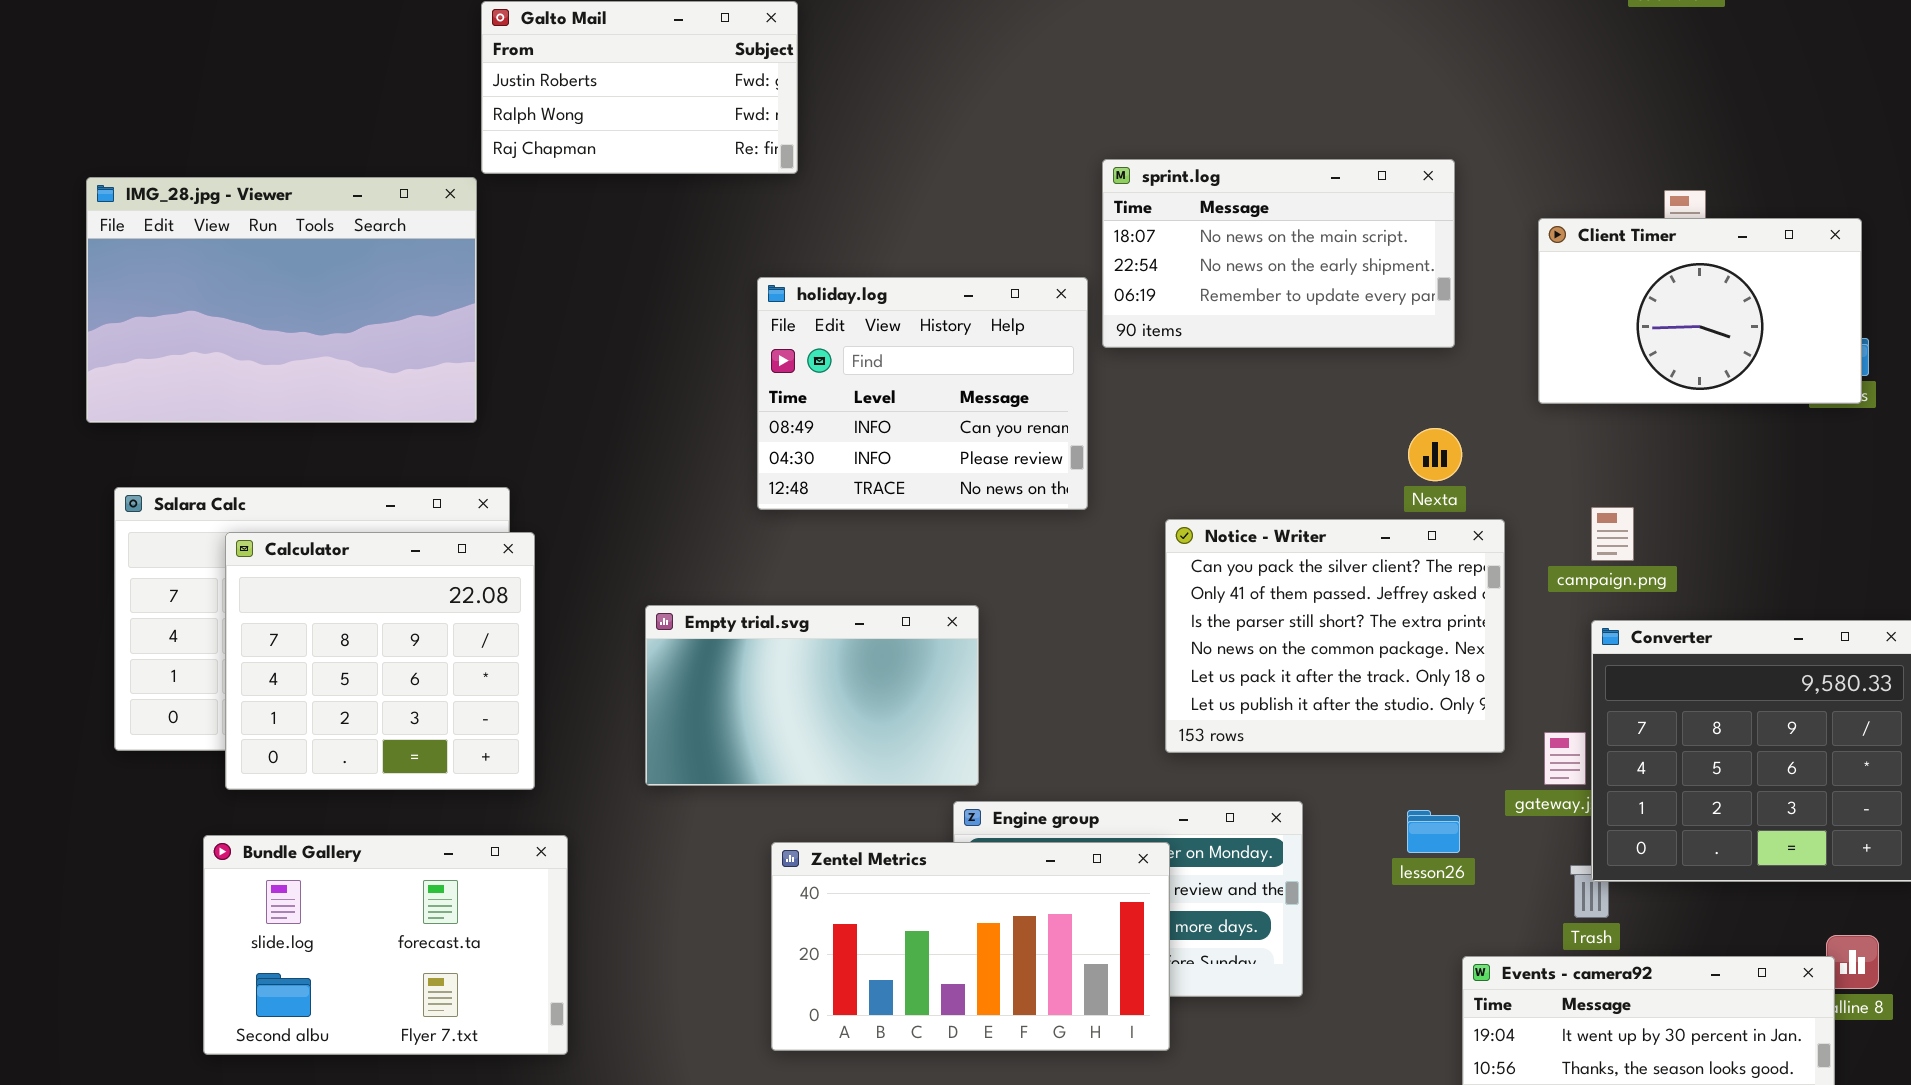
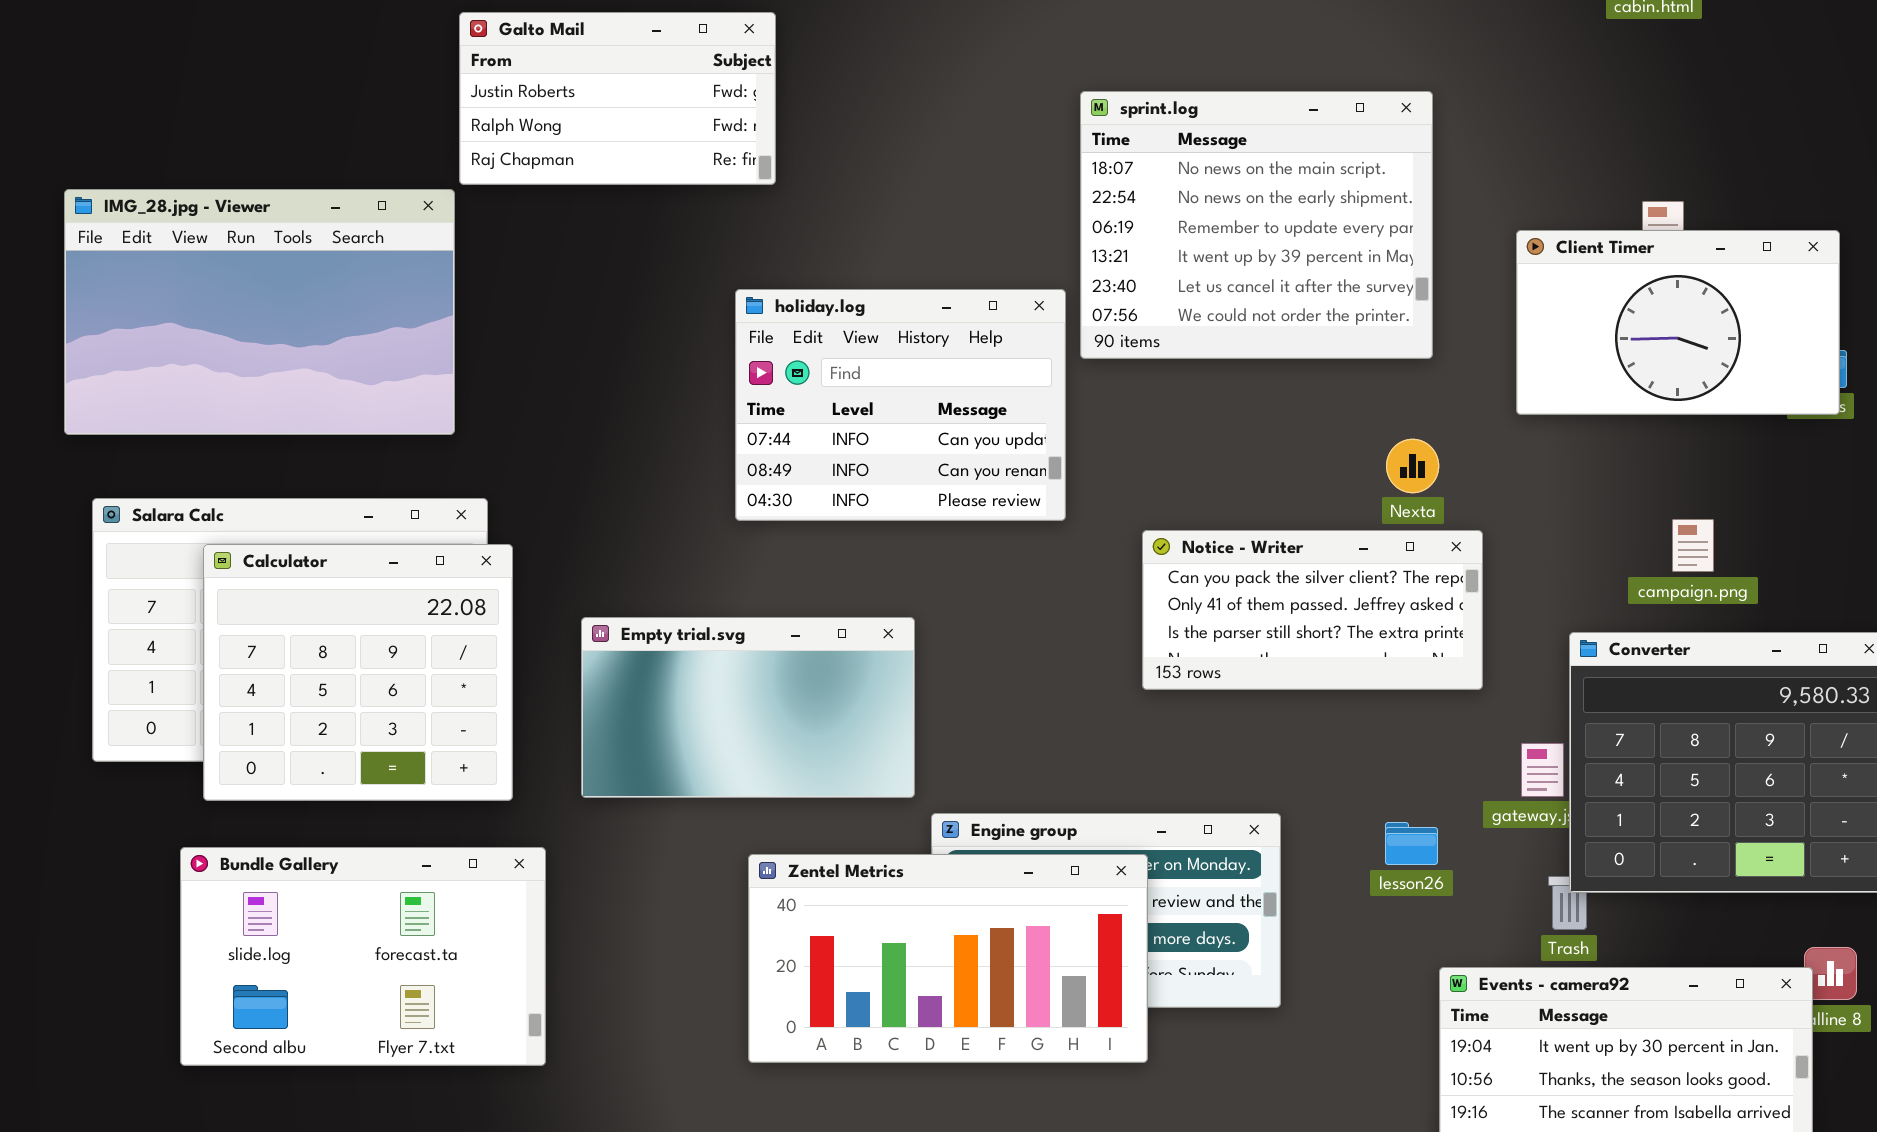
sprint.log: [1102,159,1455,348] -> [1080,91,1433,359], resized
holiday.log: [757,277,1088,510] -> [735,289,1066,521], scrolled up 1 row
campaign.png: [1591,507,1634,561] -> [1672,519,1714,572], moved
Notice - Writer: [1165,519,1505,753] -> [1142,530,1483,690], resized
Empty trial.svg: [645,605,979,786] -> [581,617,915,798], moved

